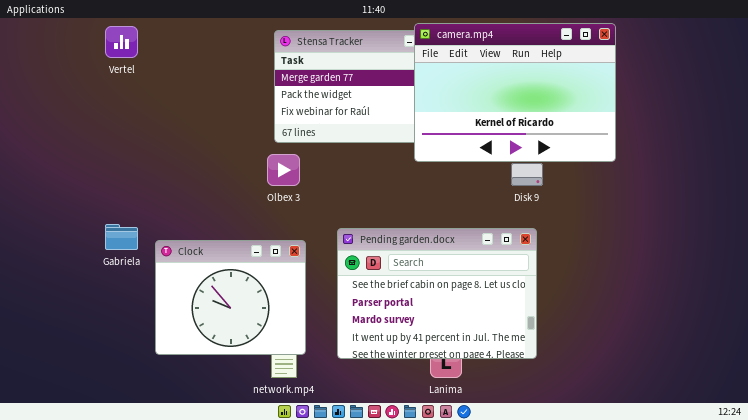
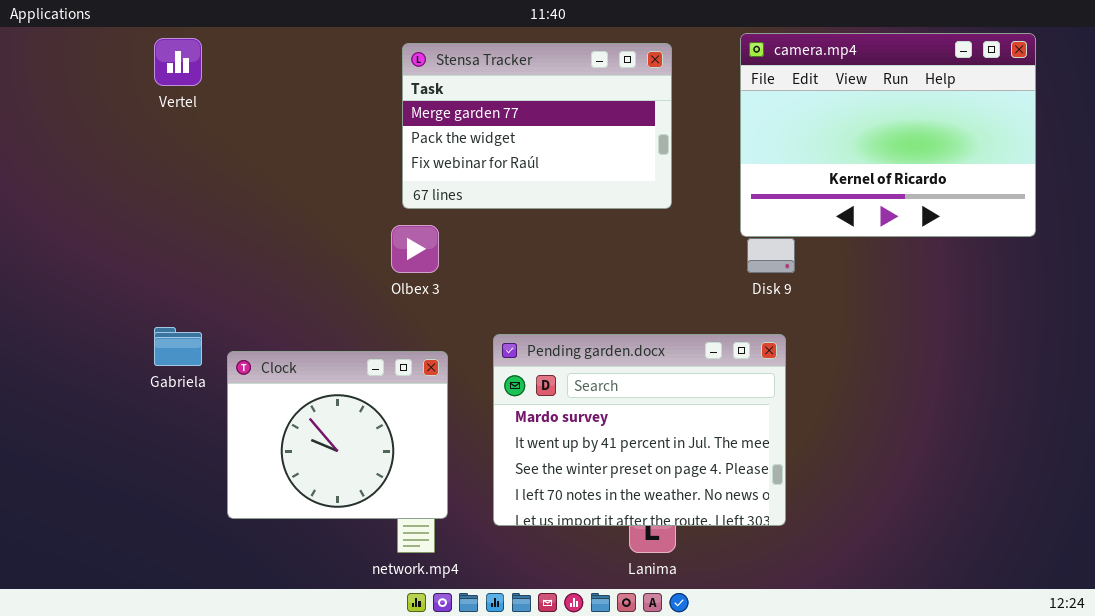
camera.mp4: [414,23,616,162] -> [740,33,1036,237], moved
Pending garden.docx: [337,228,537,359] -> [493,334,786,526], scrolled down 2 rows

